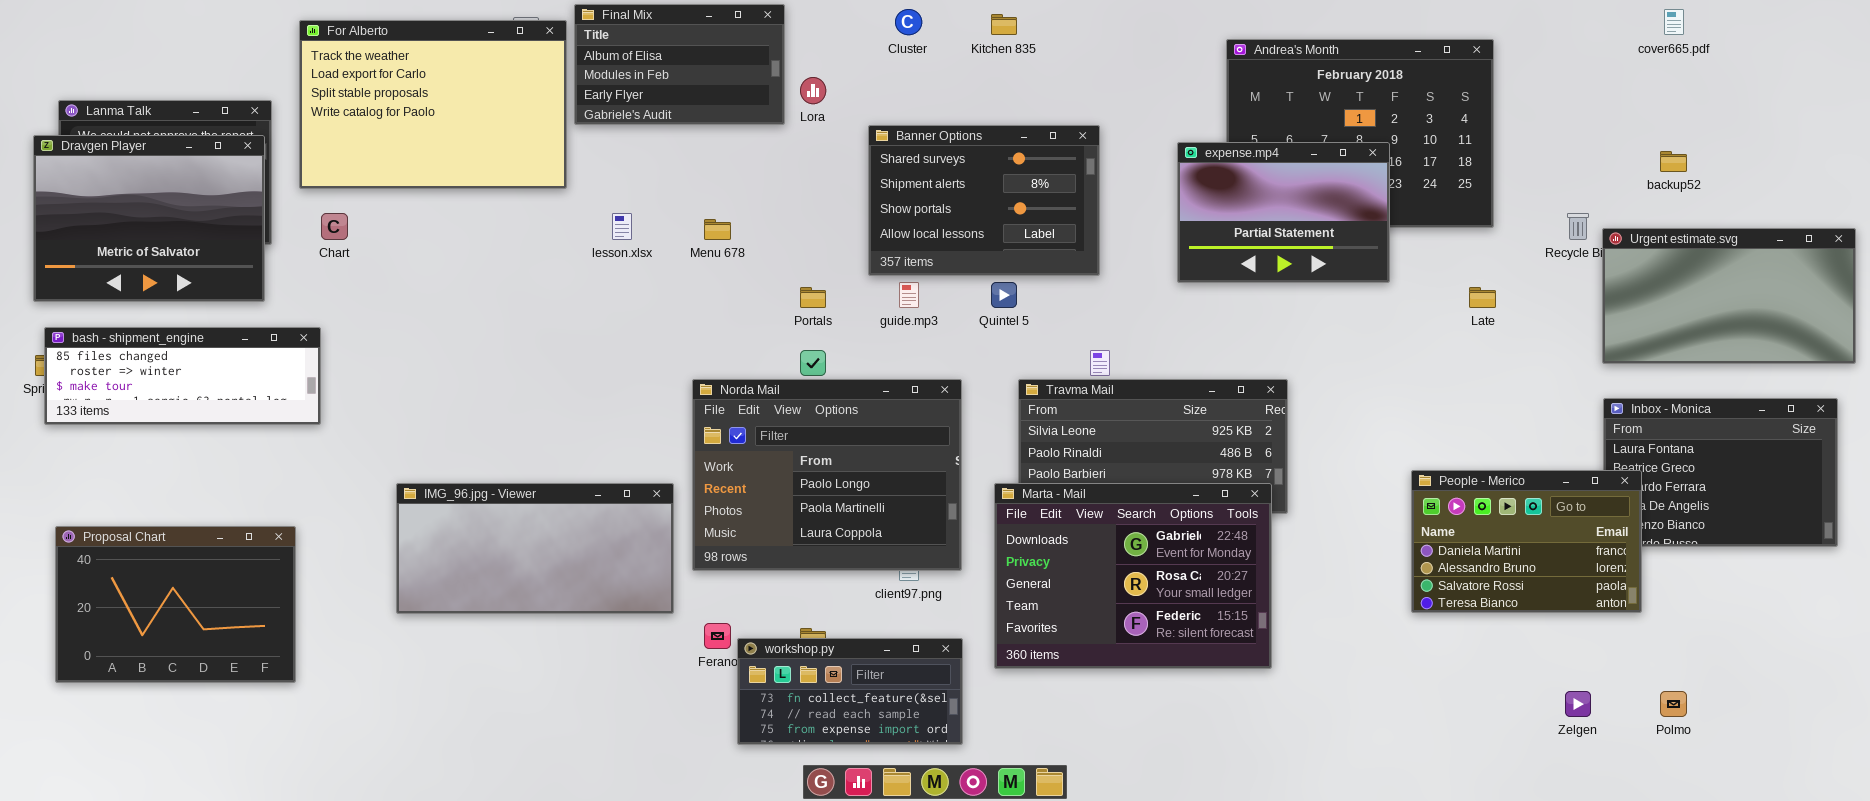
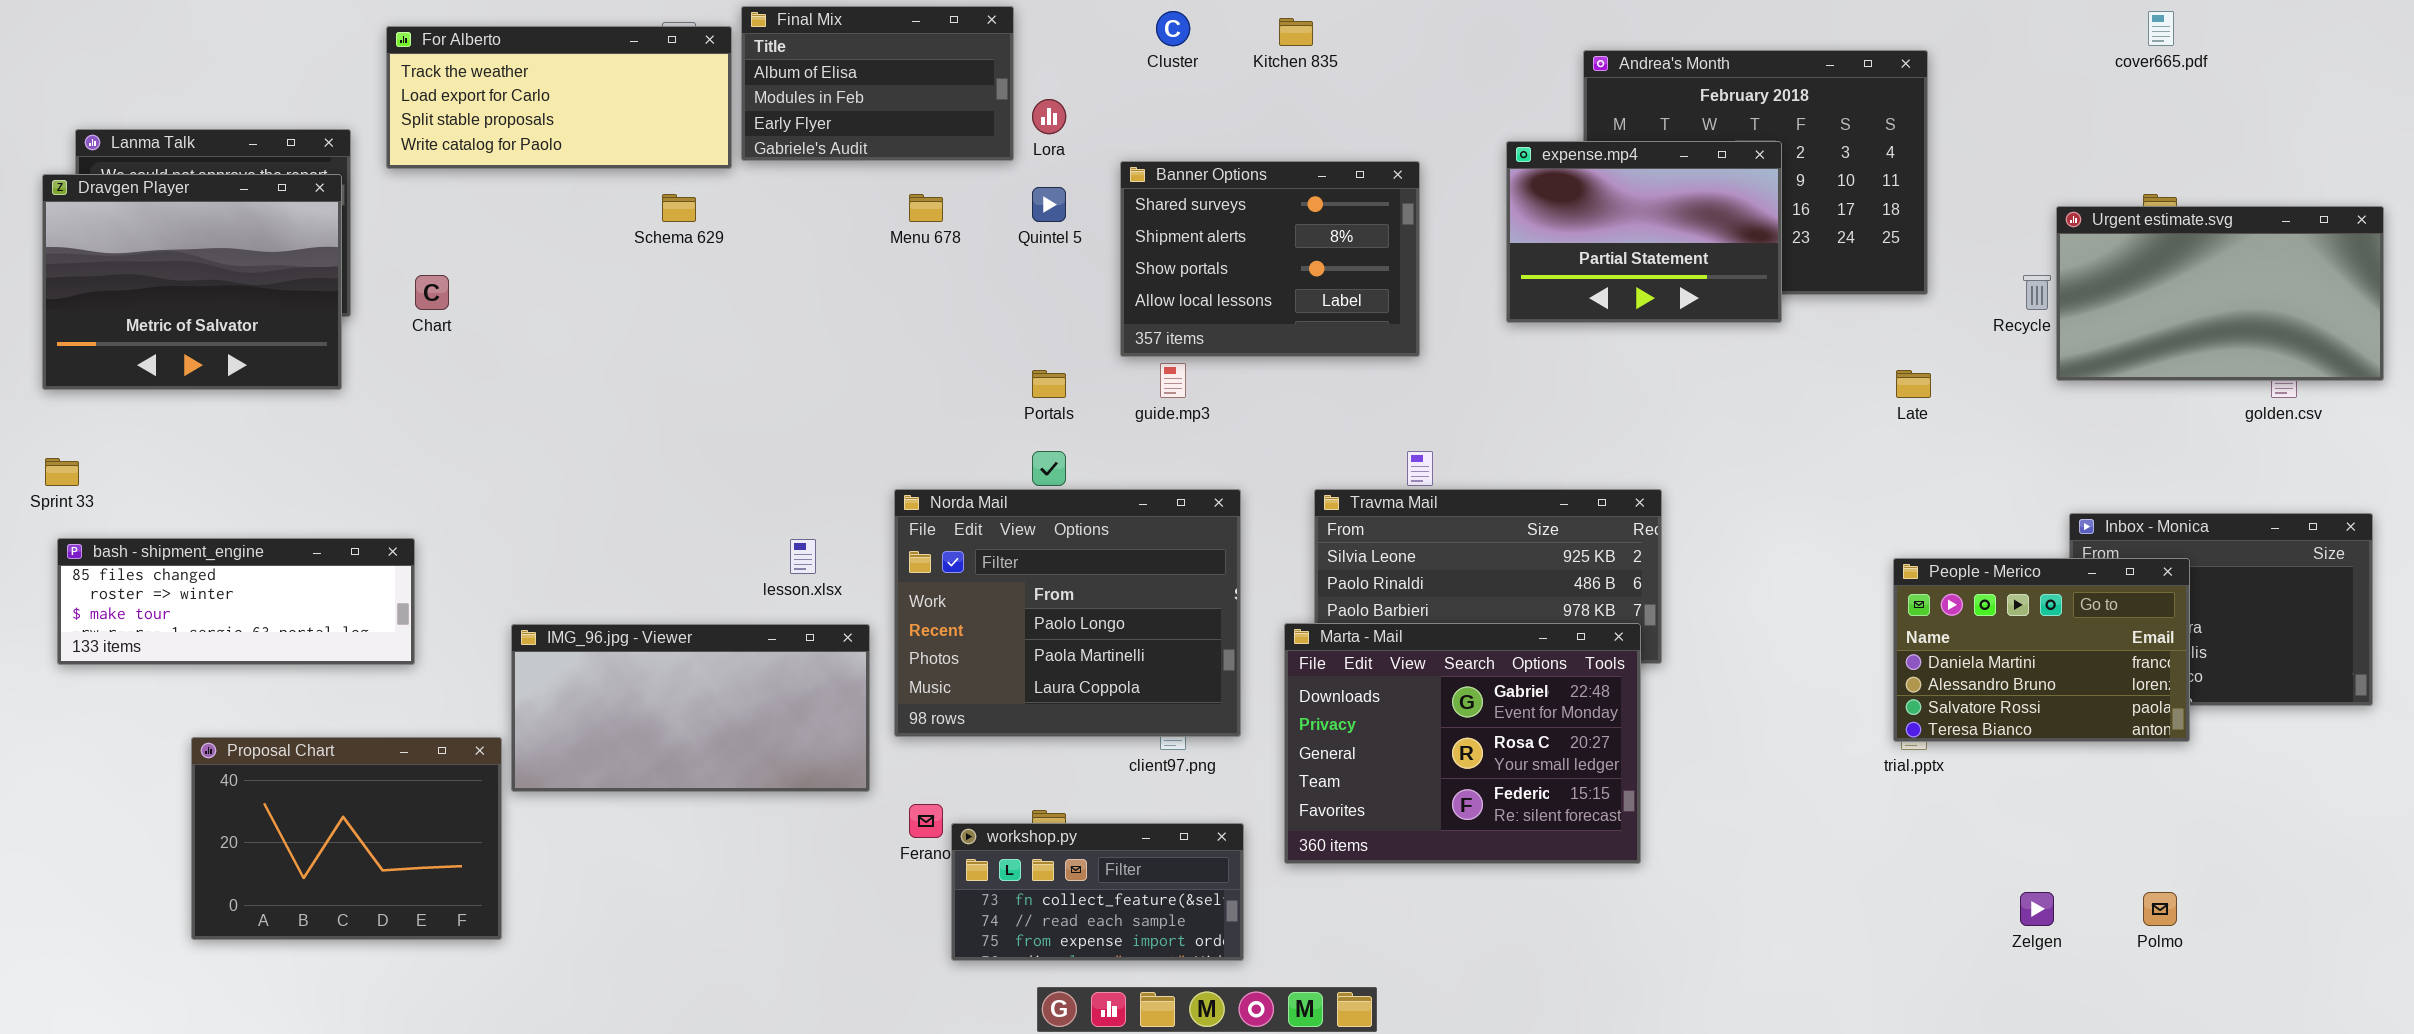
For Alberto: [299,20,567,189] -> [386,26,732,169], resized
expense.mp4: [1177,142,1390,283] -> [1506,141,1782,323], moved
lesson.xlsx: [612,213,632,240] -> [790,539,816,574], moved
Menu 678: [704,219,731,240] -> [909,194,943,222], moved
Urgent estimate.svg: [1602,228,1856,364] -> [2056,206,2384,381], moved
Quintel 5: [991,282,1017,308] -> [1032,187,1066,222], moved
bash - shipment_engine: [44,327,321,425] -> [57,538,415,665], moved
People - Merico: [1411,470,1642,613] -> [1893,558,2190,742], moved
Proposal Chart: [55,526,296,683] -> [191,737,502,940], moved

